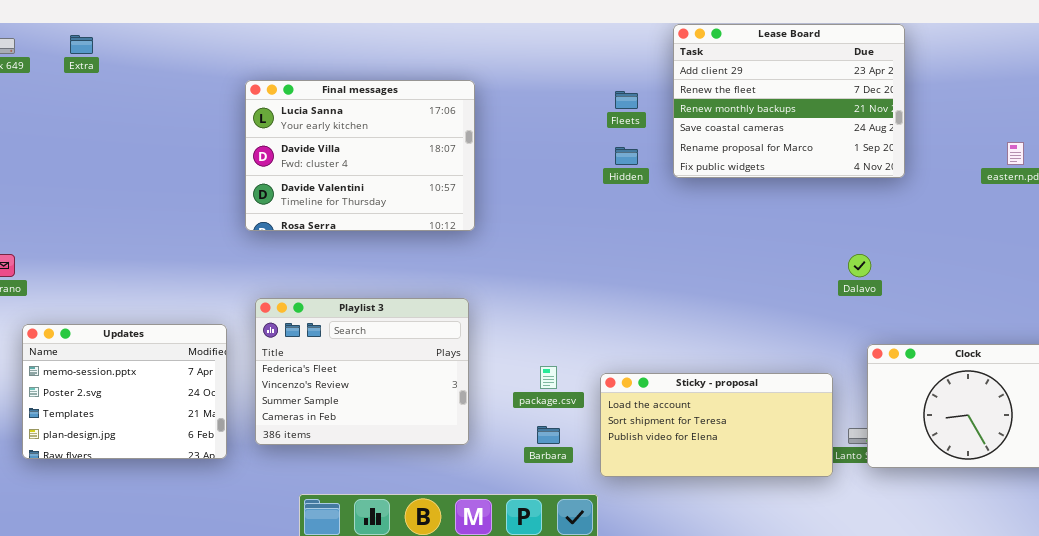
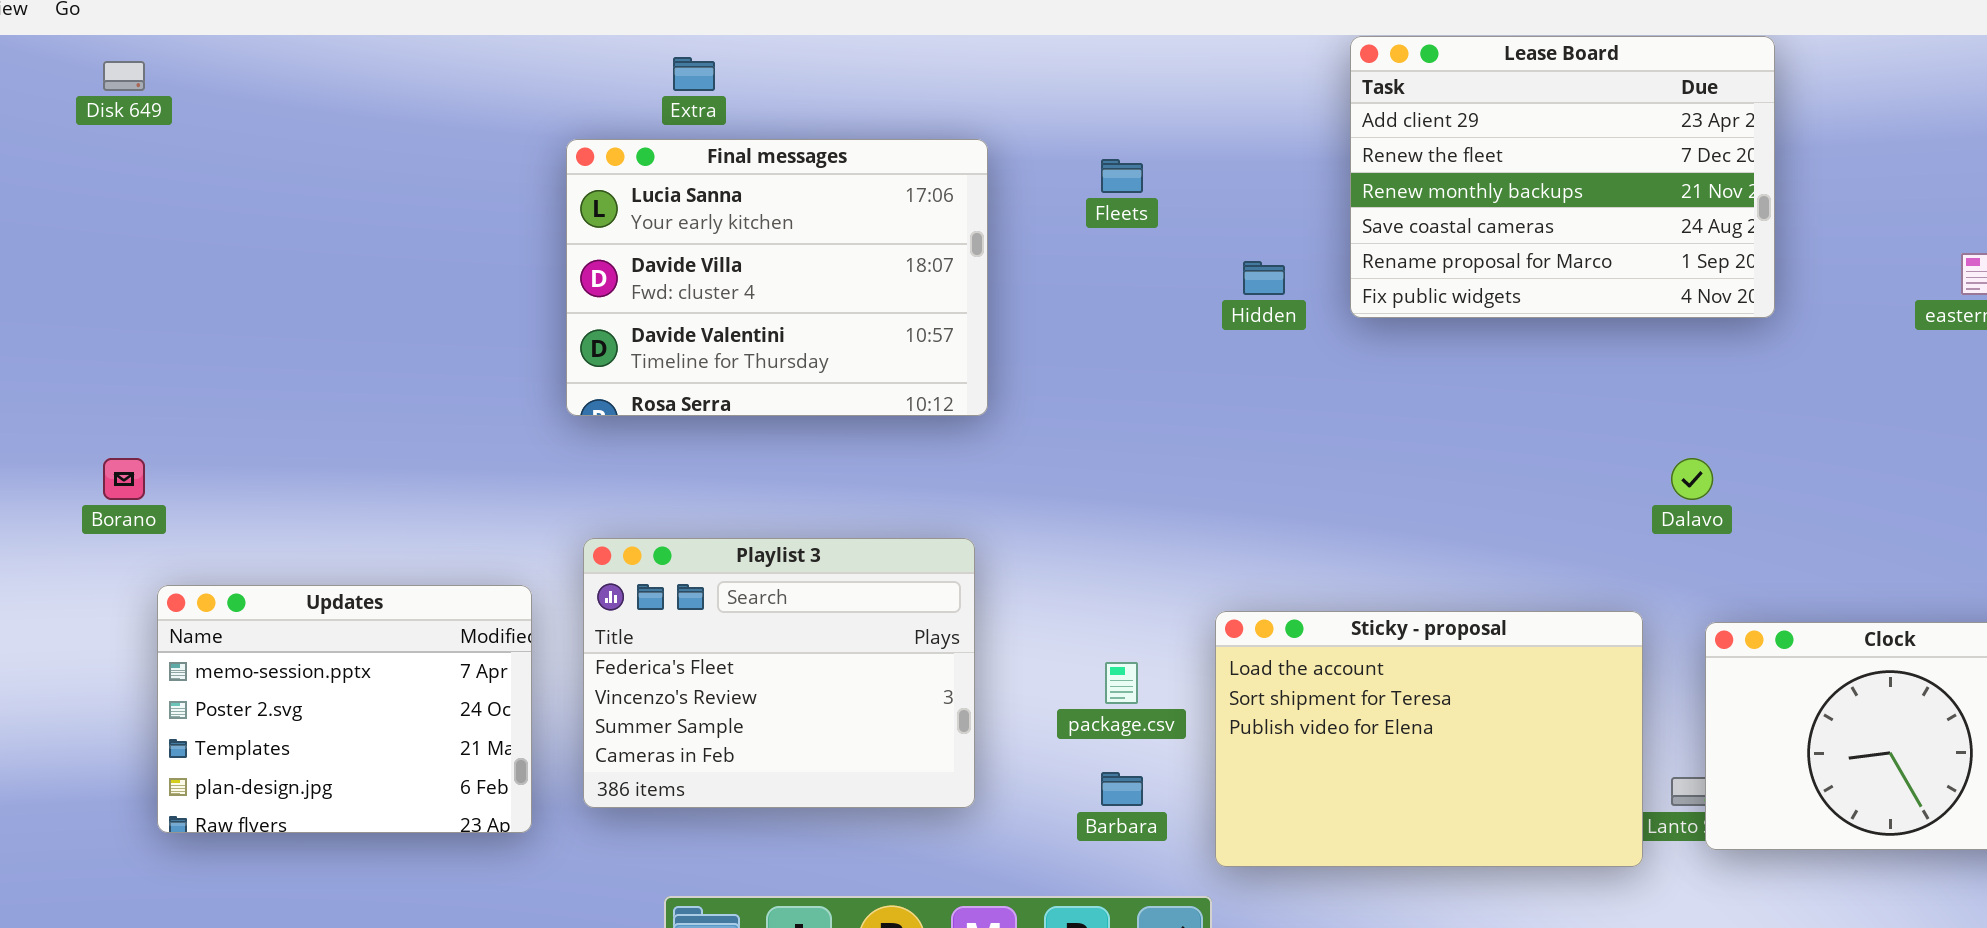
Extra: [70,35,93,54] -> [673,57,715,91], moved
Fleets: [615,91,638,109] -> [1101,159,1143,193], moved
Sticky - proposal: [600,373,833,477] -> [1215,611,1643,867], resized

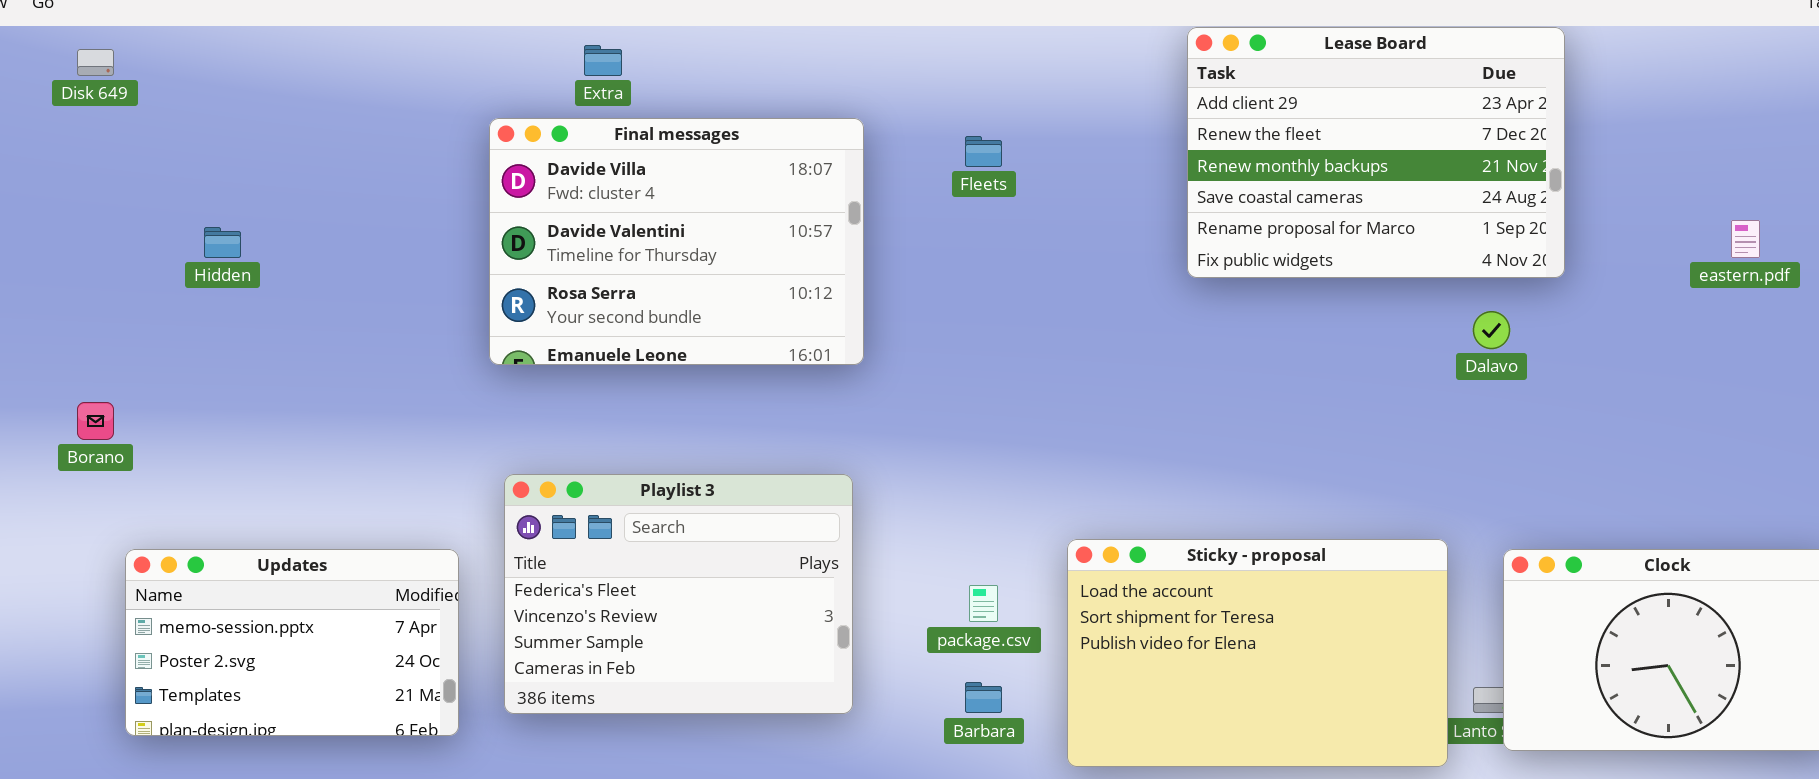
Final messages: [566,139,988,416] -> [489,118,864,365], scrolled down 1 row
Hidden: [1243,261,1285,295] -> [204,227,241,258], moved
Dalavo: [1671,458,1713,500] -> [1473,311,1510,349], moved
Updates: [157,585,532,833] -> [125,549,459,736], resized

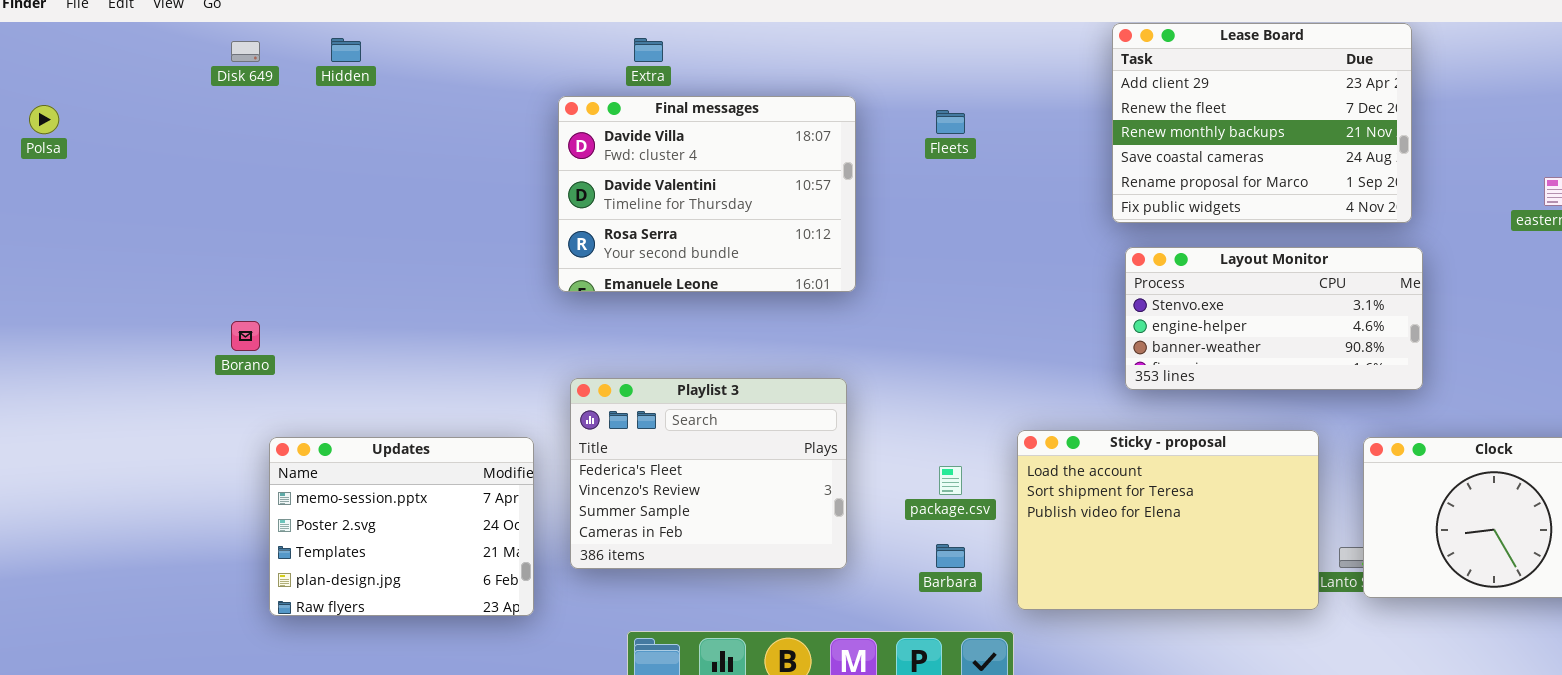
Hidden: [204,227,241,258] -> [331,38,361,62], moved
Layout Monitor: none -> [1125,247,1423,390], opened
Updates: [125,549,459,736] -> [269,437,534,616], resized

